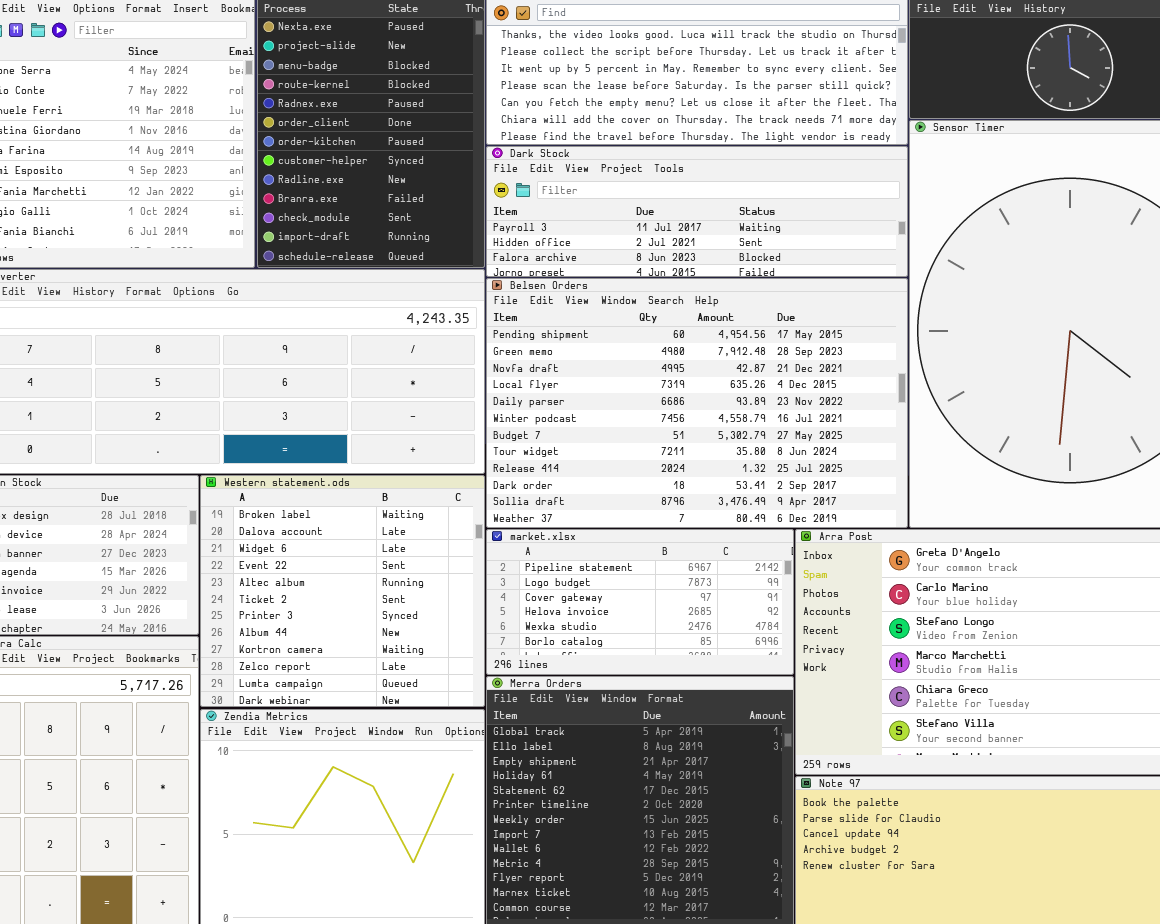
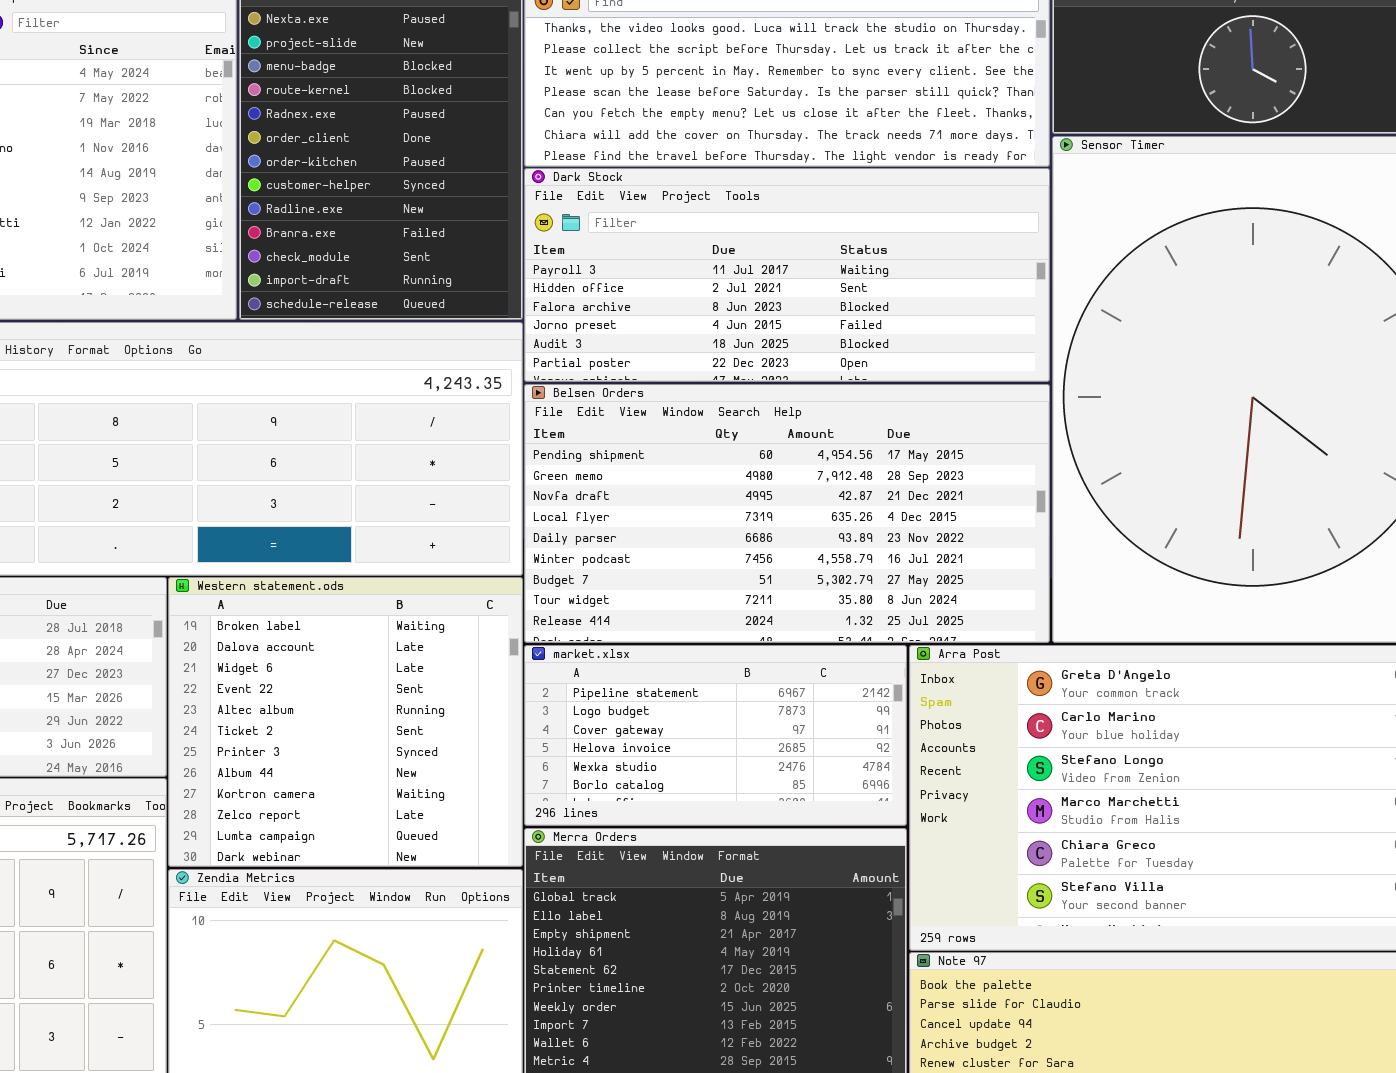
Dark Stock: [486,146,908,277] -> [524,168,1050,382], resized
Belsen Orders: [486,278,908,528] -> [524,384,1050,643], resized

